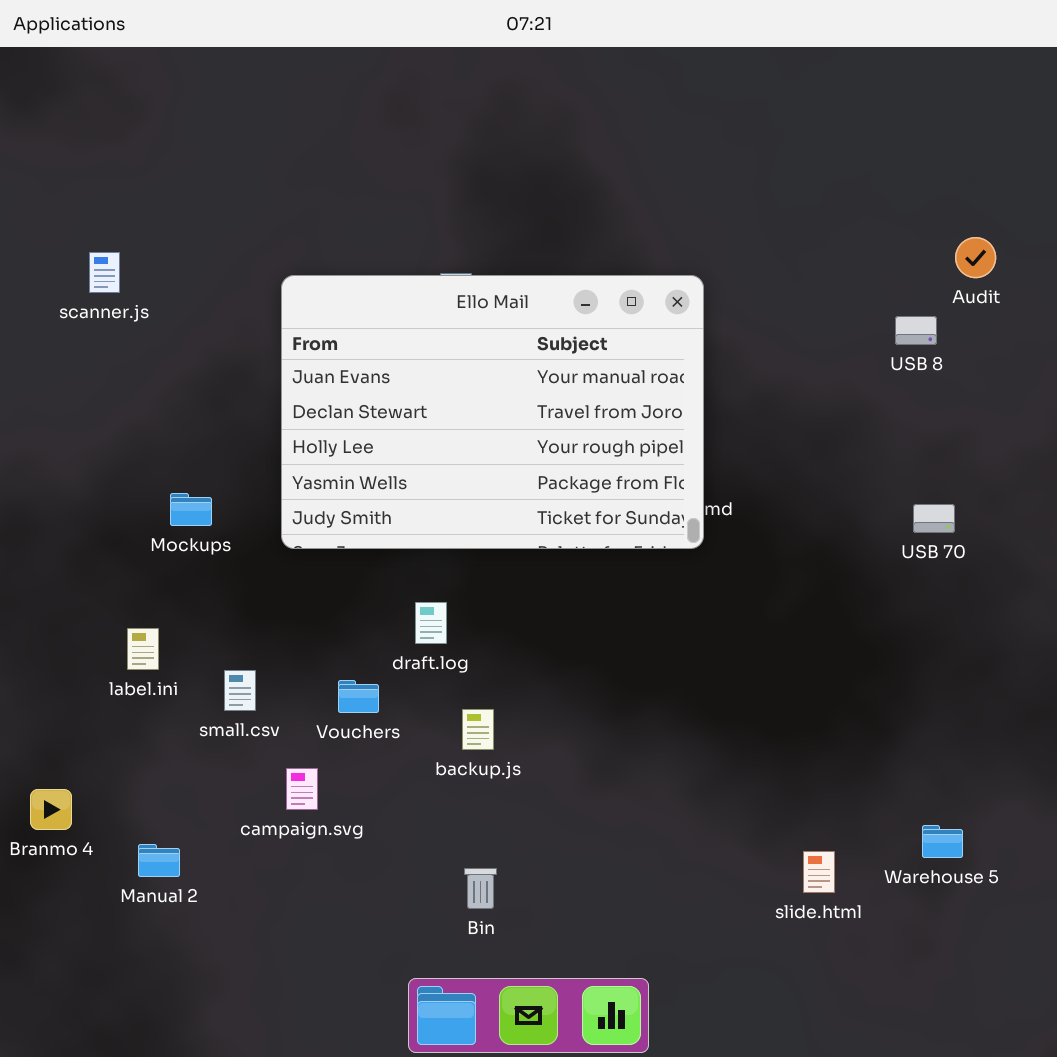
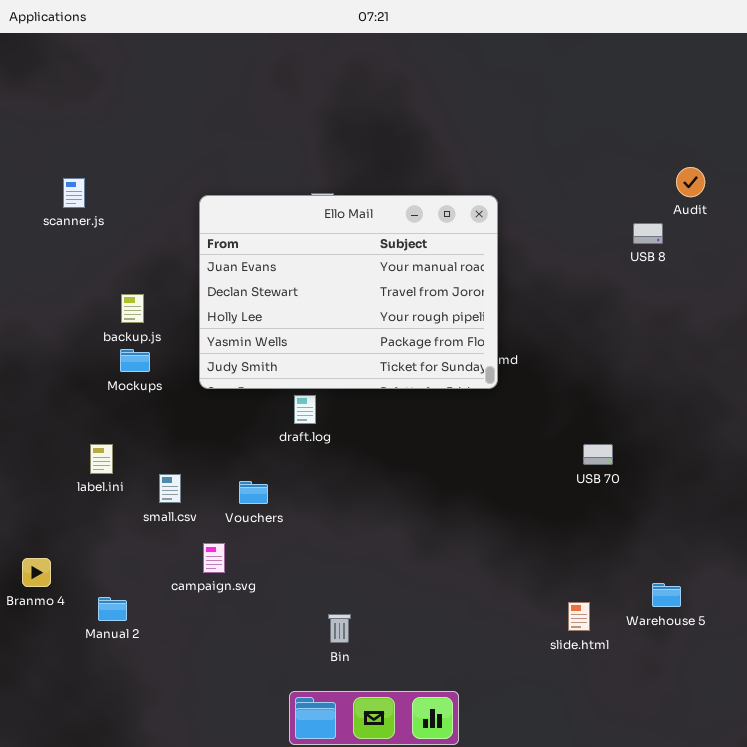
USB 70: [913,504,955,533] -> [583,444,613,465], moved
draft.log: [415,602,447,644] -> [294,395,316,424], moved
backup.js: [462,709,494,750] -> [121,294,144,323], moved

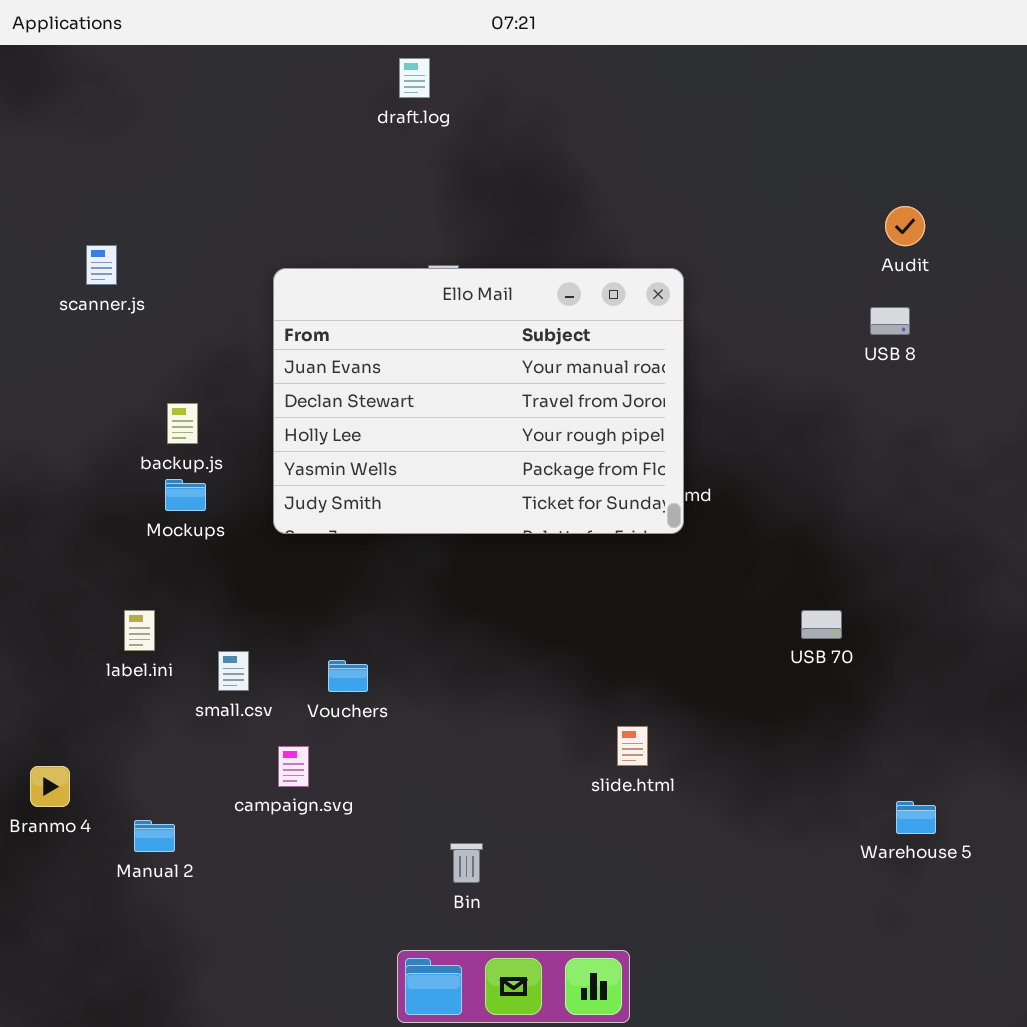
Audit: [676,167,705,197] -> [885,206,925,246], moved
draft.log: [294,395,316,424] -> [399,58,430,98], moved
slide.html: [568,602,590,631] -> [617,726,648,766], moved

